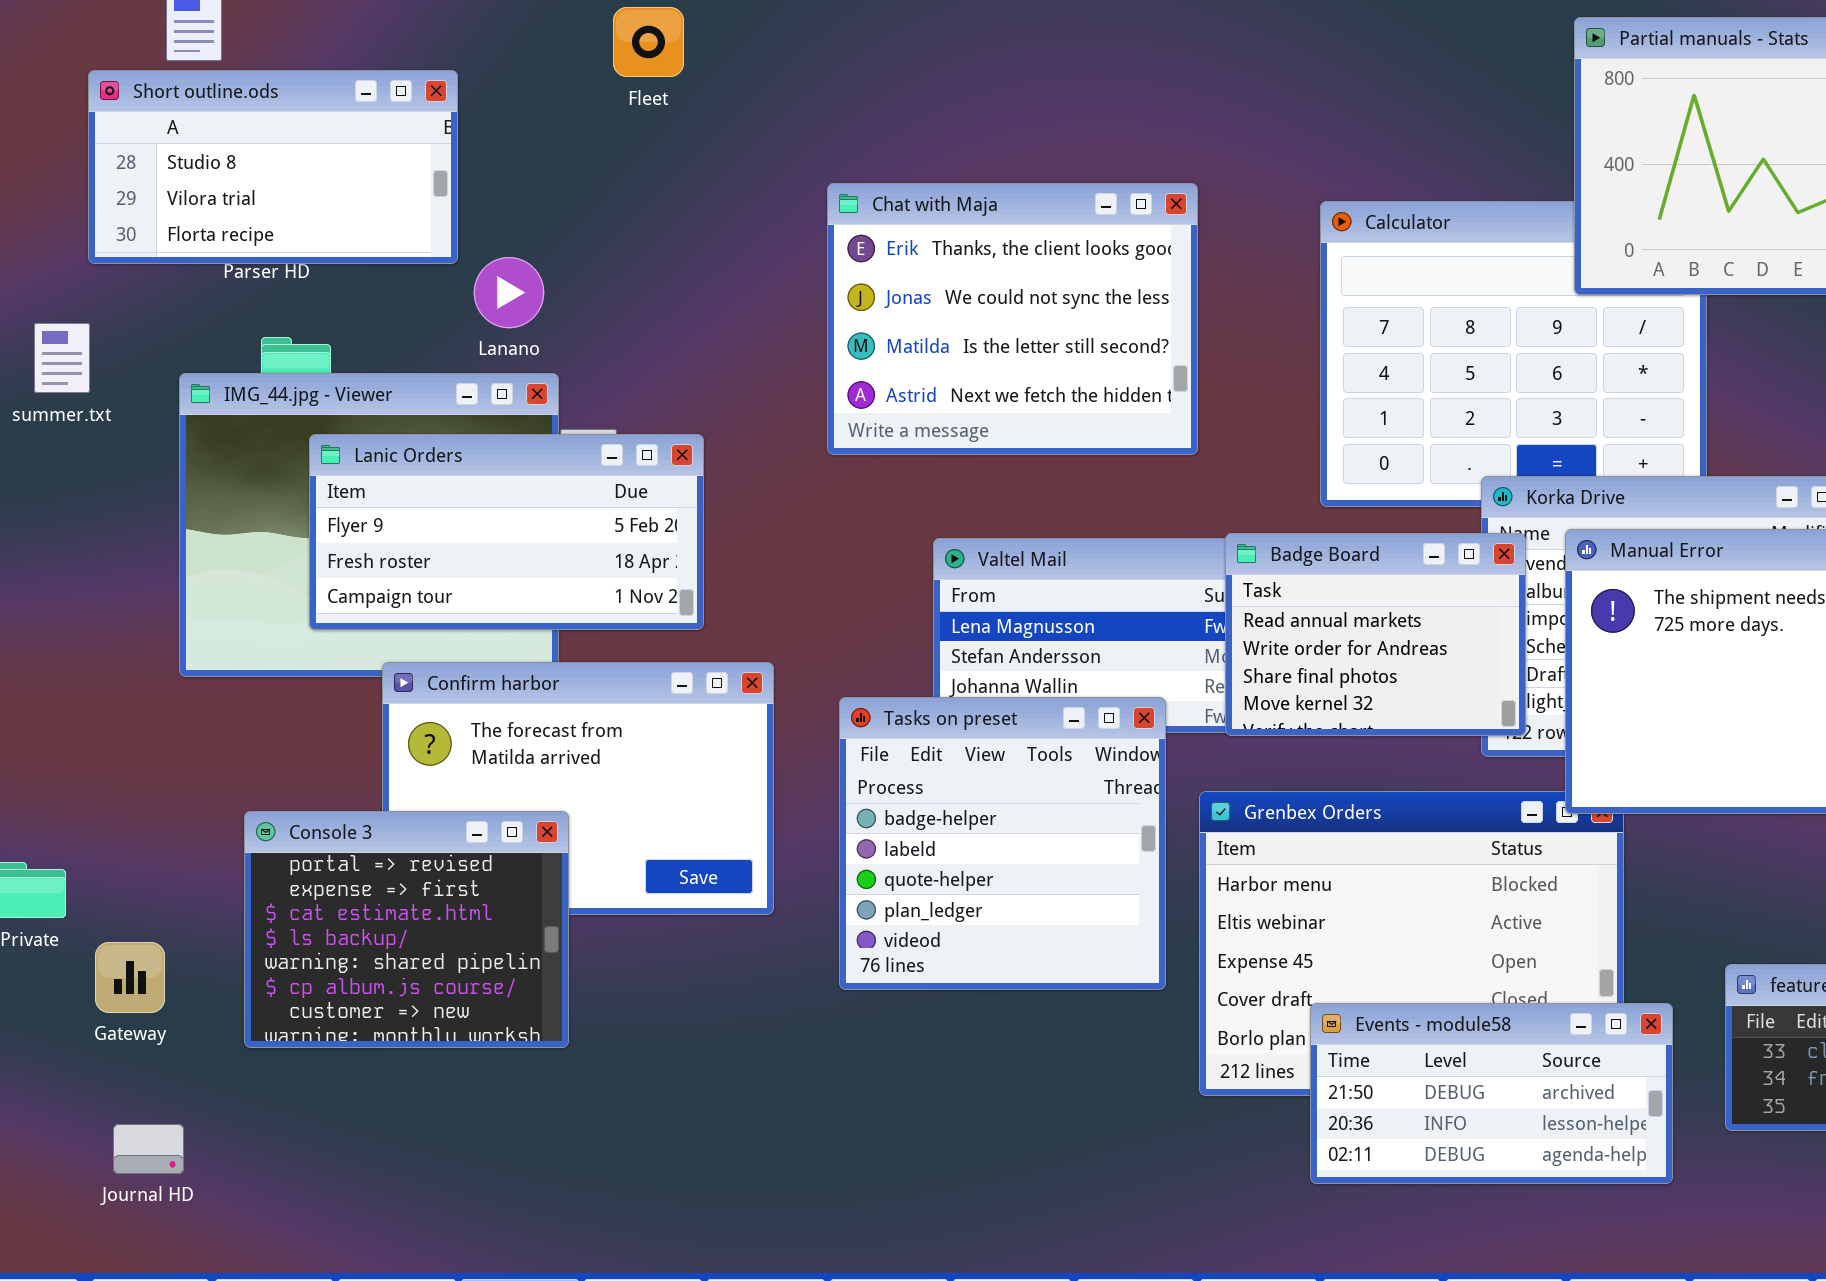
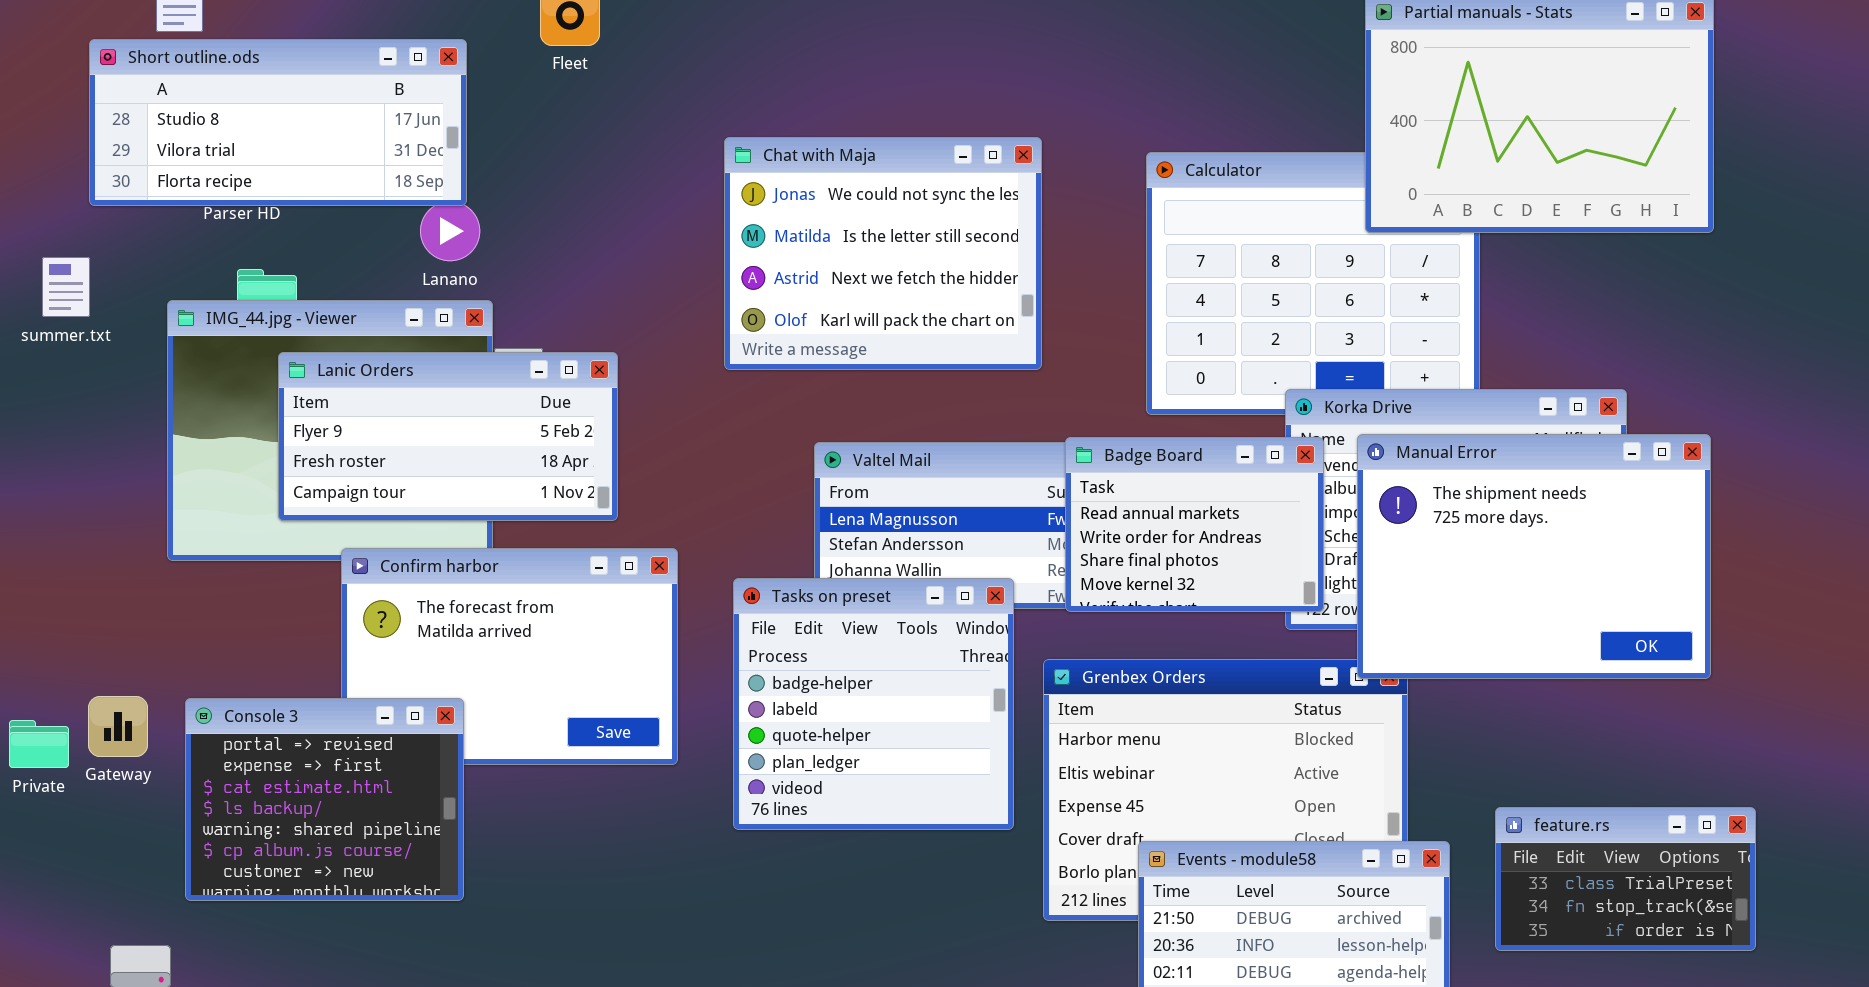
Short outline.ods: [88,70,458,264] -> [89,39,467,206], resized
Chat with Maja: [827,183,1198,455] -> [724,137,1042,370], scrolled down 1 row
Console 3: [244,811,569,1048] -> [185,698,464,901], moved
Gateway: [95,942,165,1013] -> [88,696,148,757], moved

